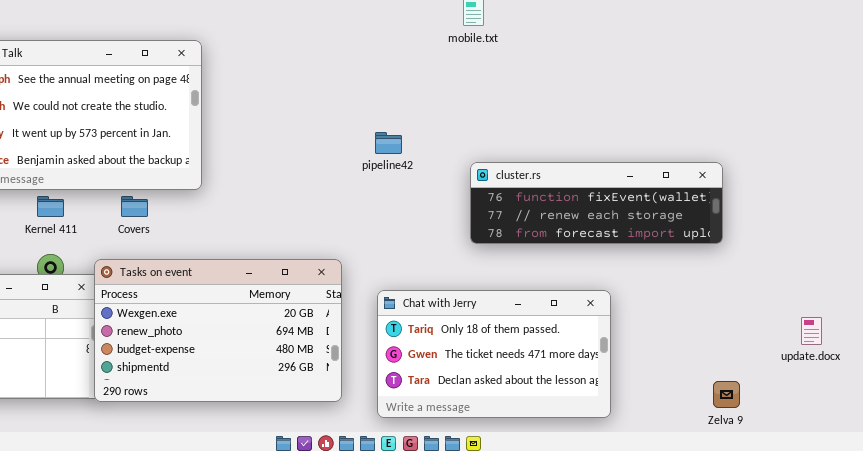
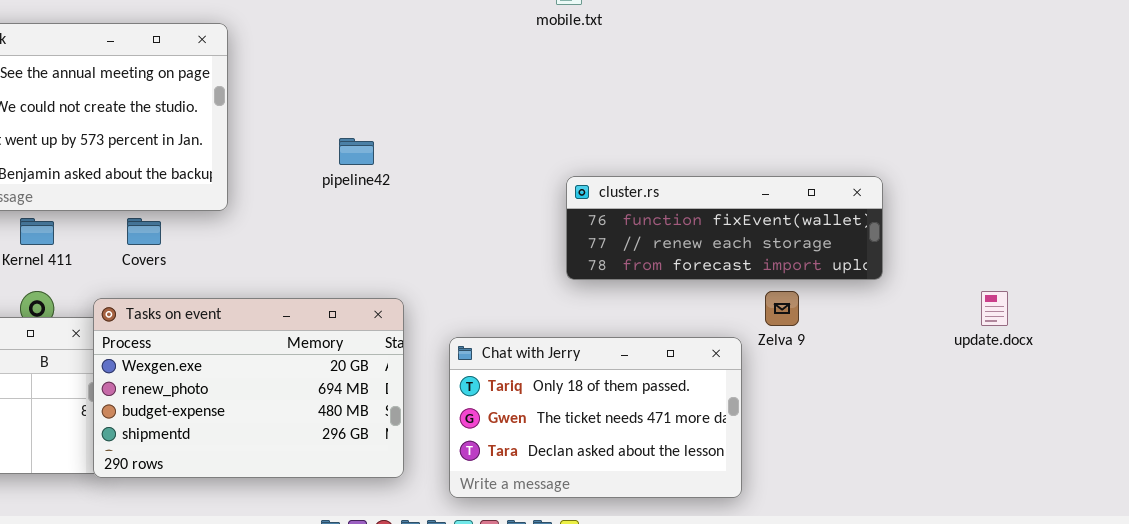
pipeline42: [375,132,402,154] -> [339,138,374,165], moved
update.docx: [801,317,822,345] -> [981,291,1008,326], moved
Zelva 9: [713,381,740,408] -> [765,291,799,326], moved

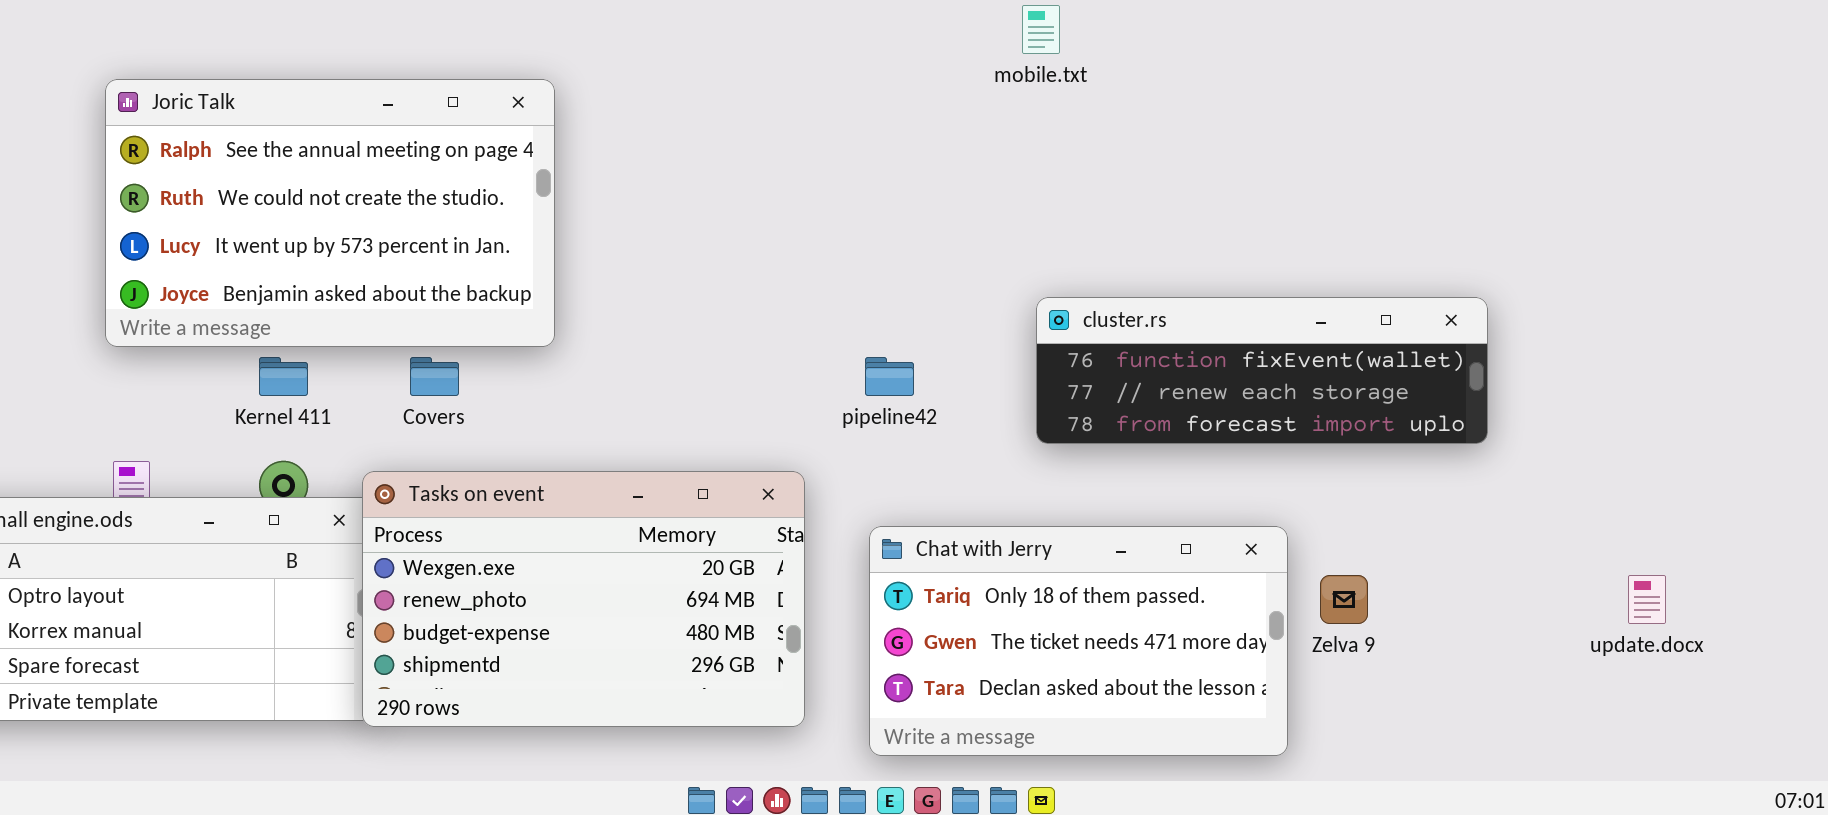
pipeline42: [339,138,374,165] -> [865,357,914,396], moved
Zelva 9: [765,291,799,326] -> [1320,575,1368,624], moved
update.docx: [981,291,1008,326] -> [1628,575,1666,624], moved

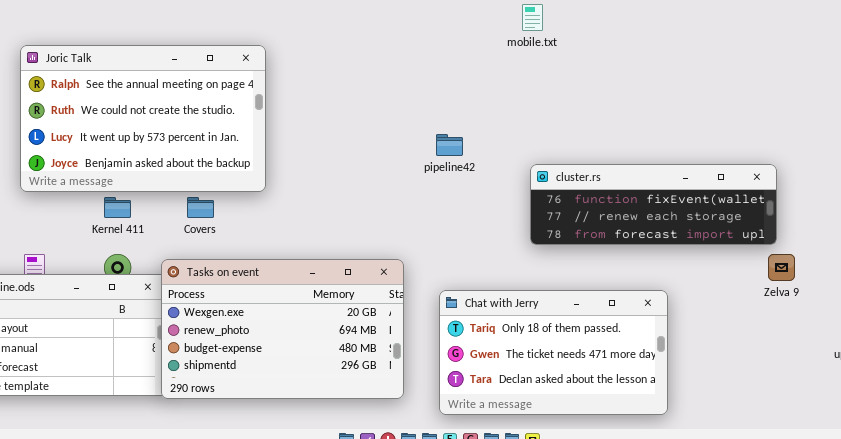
pipeline42: [865,357,914,396] -> [436,134,463,156], moved
Zelva 9: [1320,575,1368,624] -> [768,254,795,281], moved

